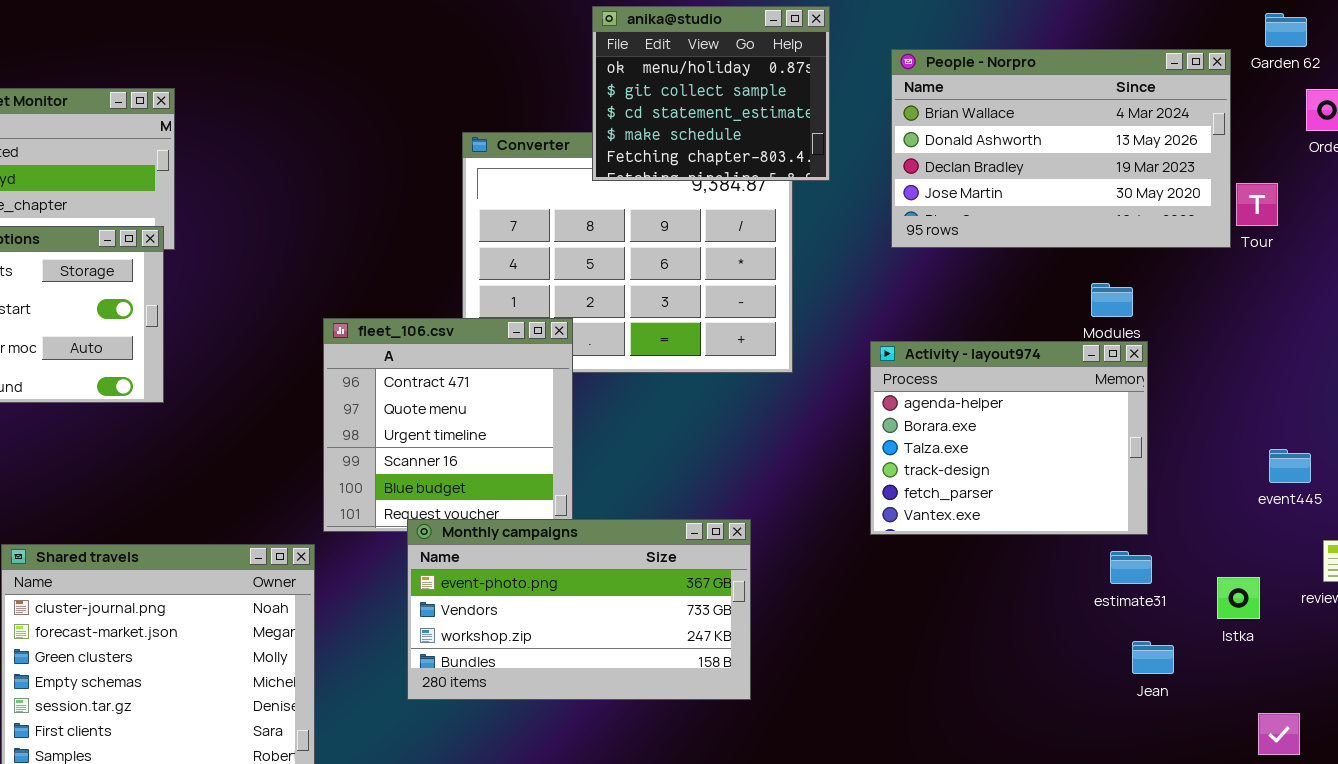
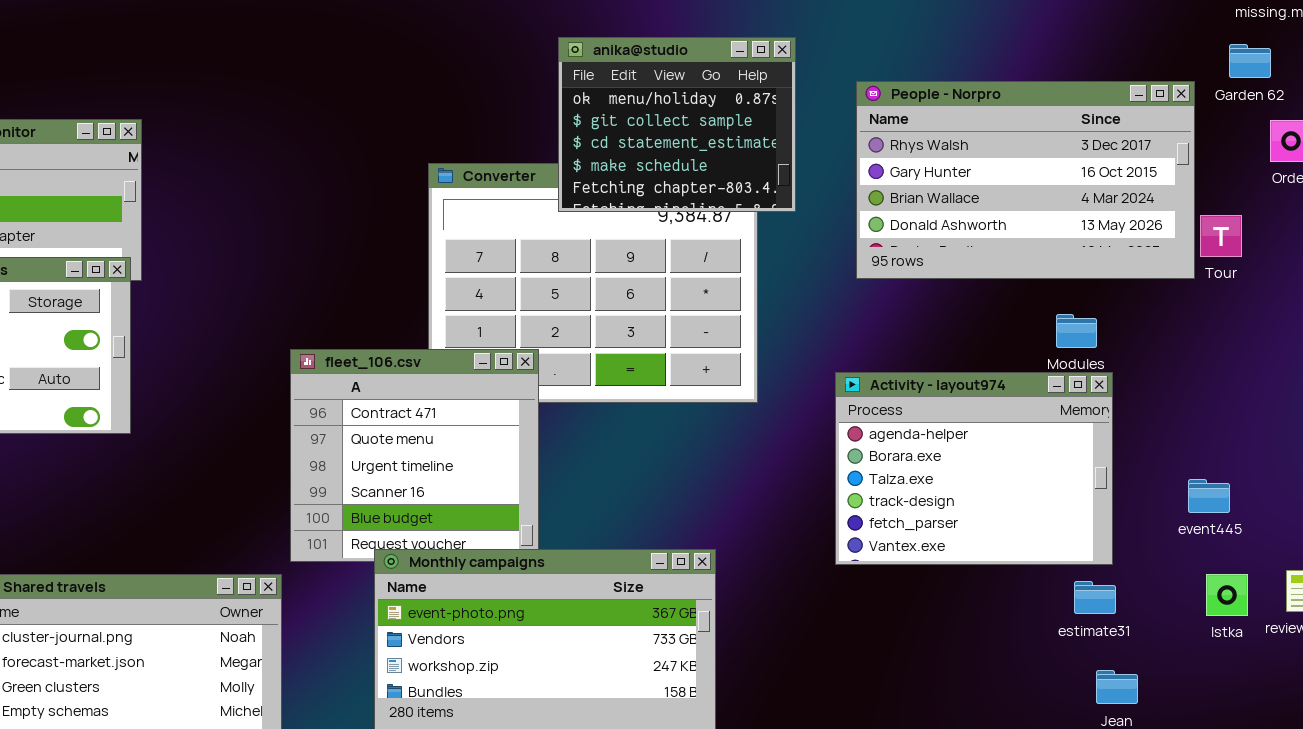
People - Norpro: [891,49,1231,248] -> [856,81,1195,279], scrolled up 2 rows
event445: [1269,449,1311,483] -> [1188,479,1230,513], moved
Istka: [1217,577,1260,619] -> [1206,574,1248,616], moved

